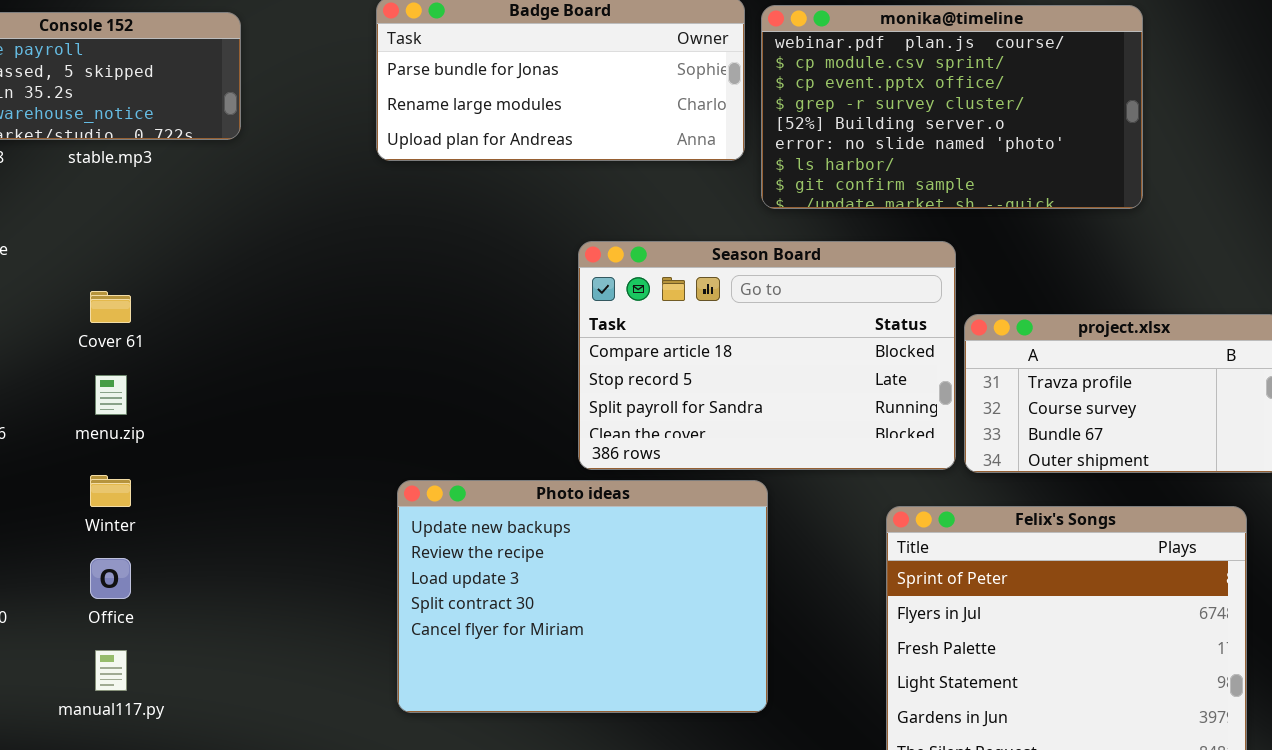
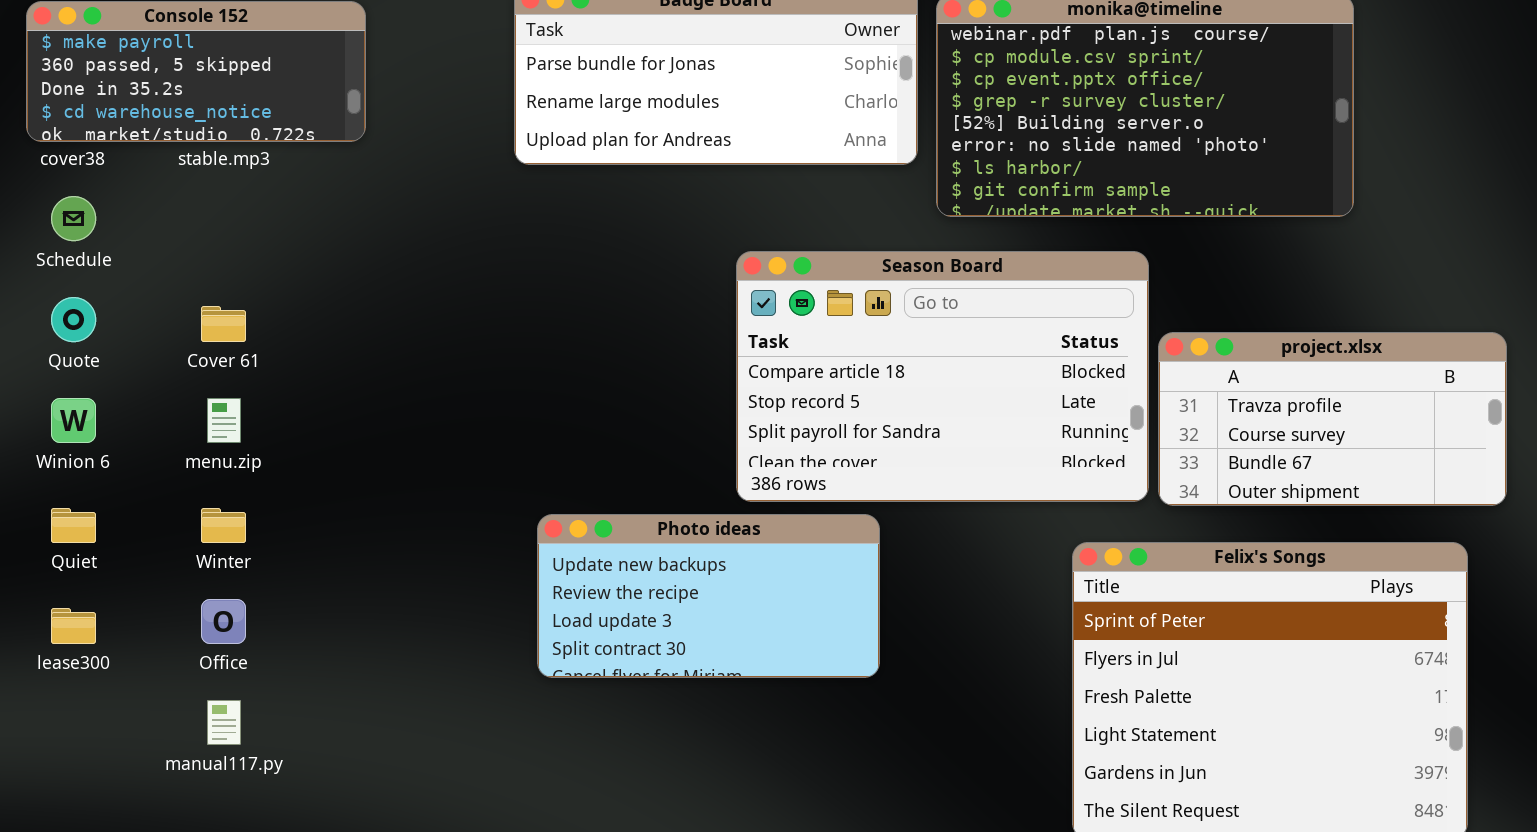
Photo ideas: [397,480,768,713] -> [537,514,880,678], resized

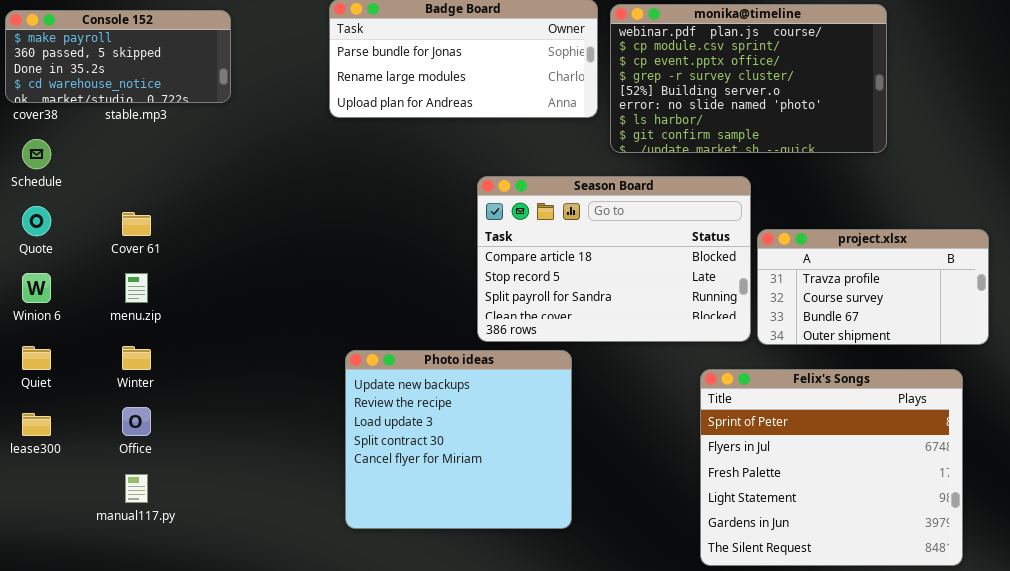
Photo ideas: [537,514,880,678] -> [345,350,572,529], resized

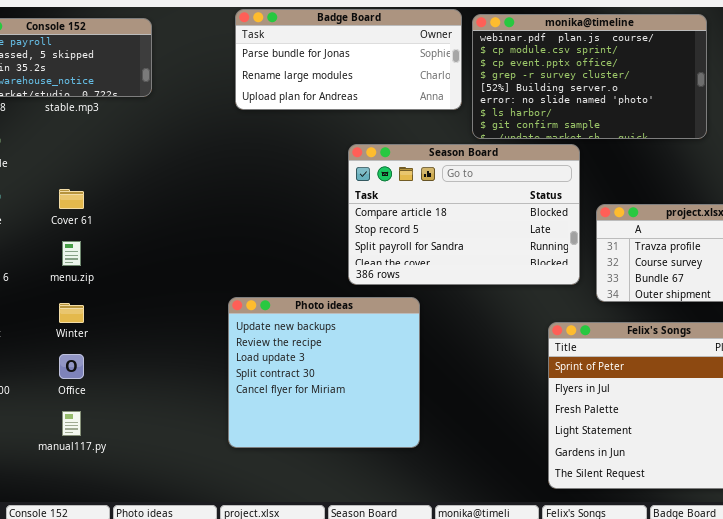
Season Board: [477,176,751,342] -> [348,144,580,285], moved
Photo ideas: [345,350,572,529] -> [228,297,420,448], moved

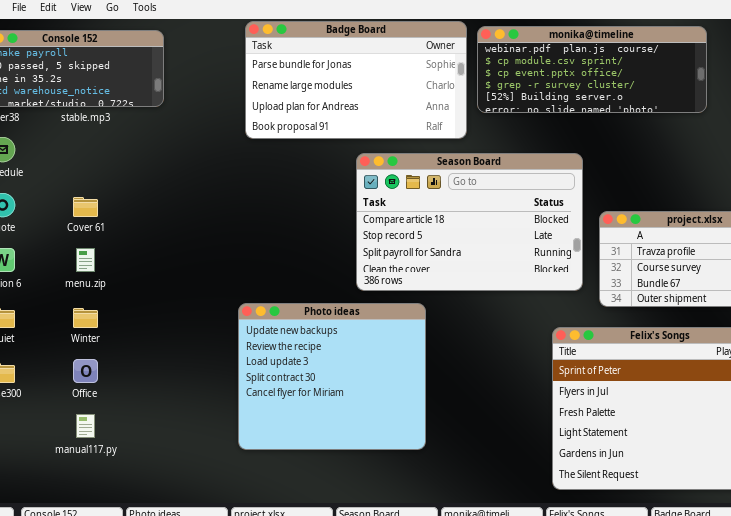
Badge Board: [235,9,462,110] -> [245,21,467,139], resized
monika@timeline: [472,14,707,139] -> [477,26,707,113], resized

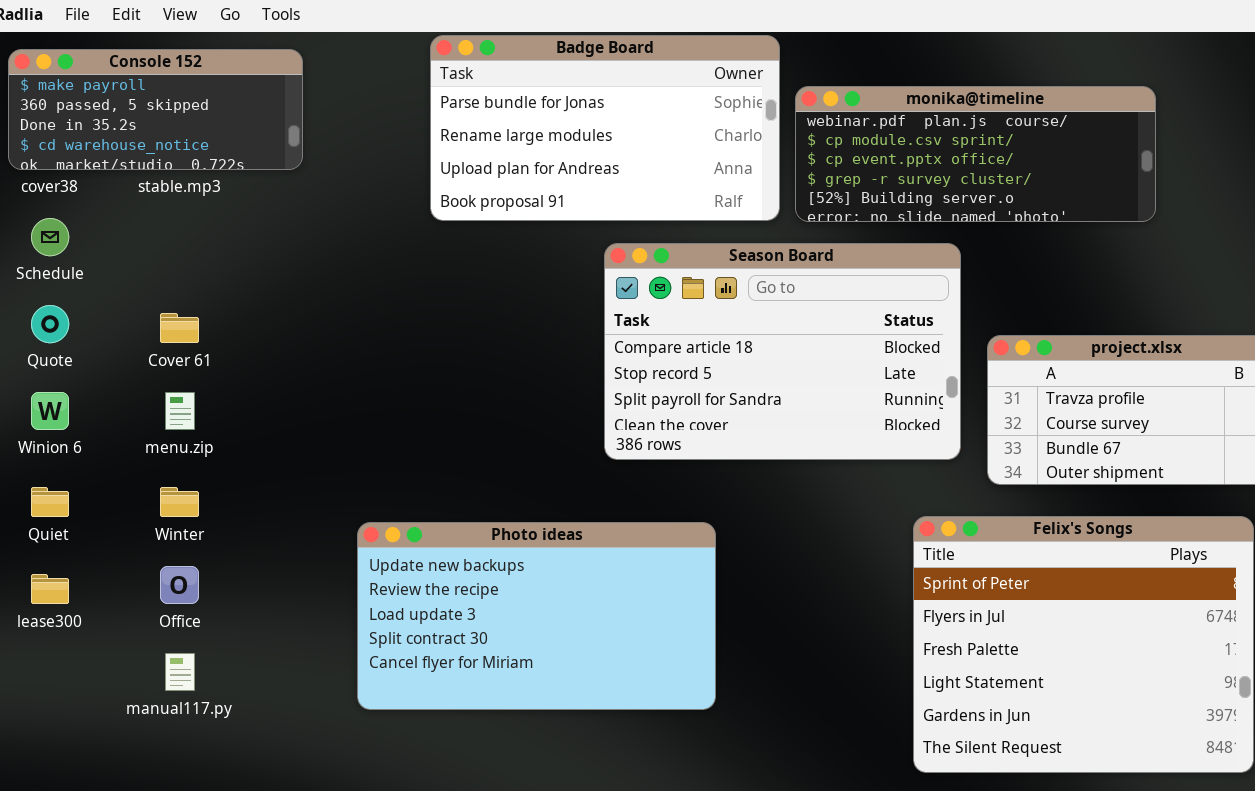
monika@timeline: [477,26,707,113] -> [795,86,1156,222], moved
Photo ideas: [238,303,426,450] -> [357,522,716,710], resized

